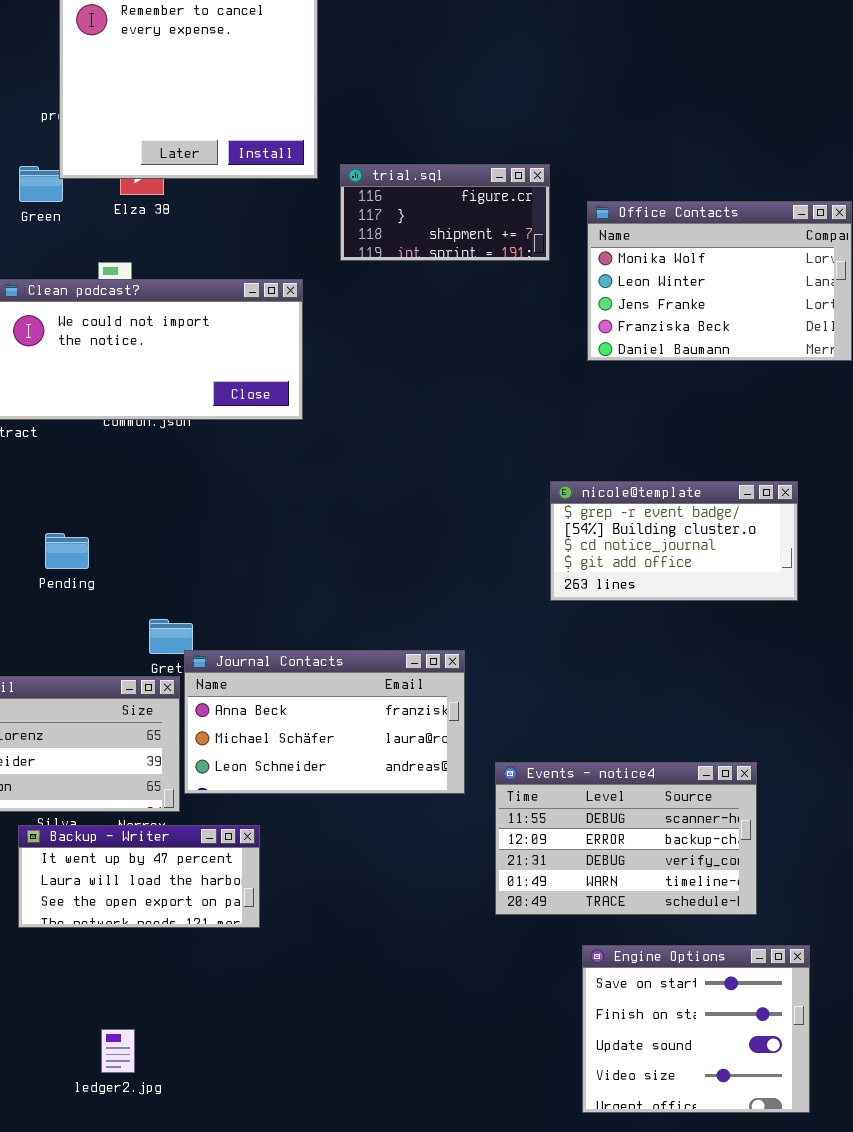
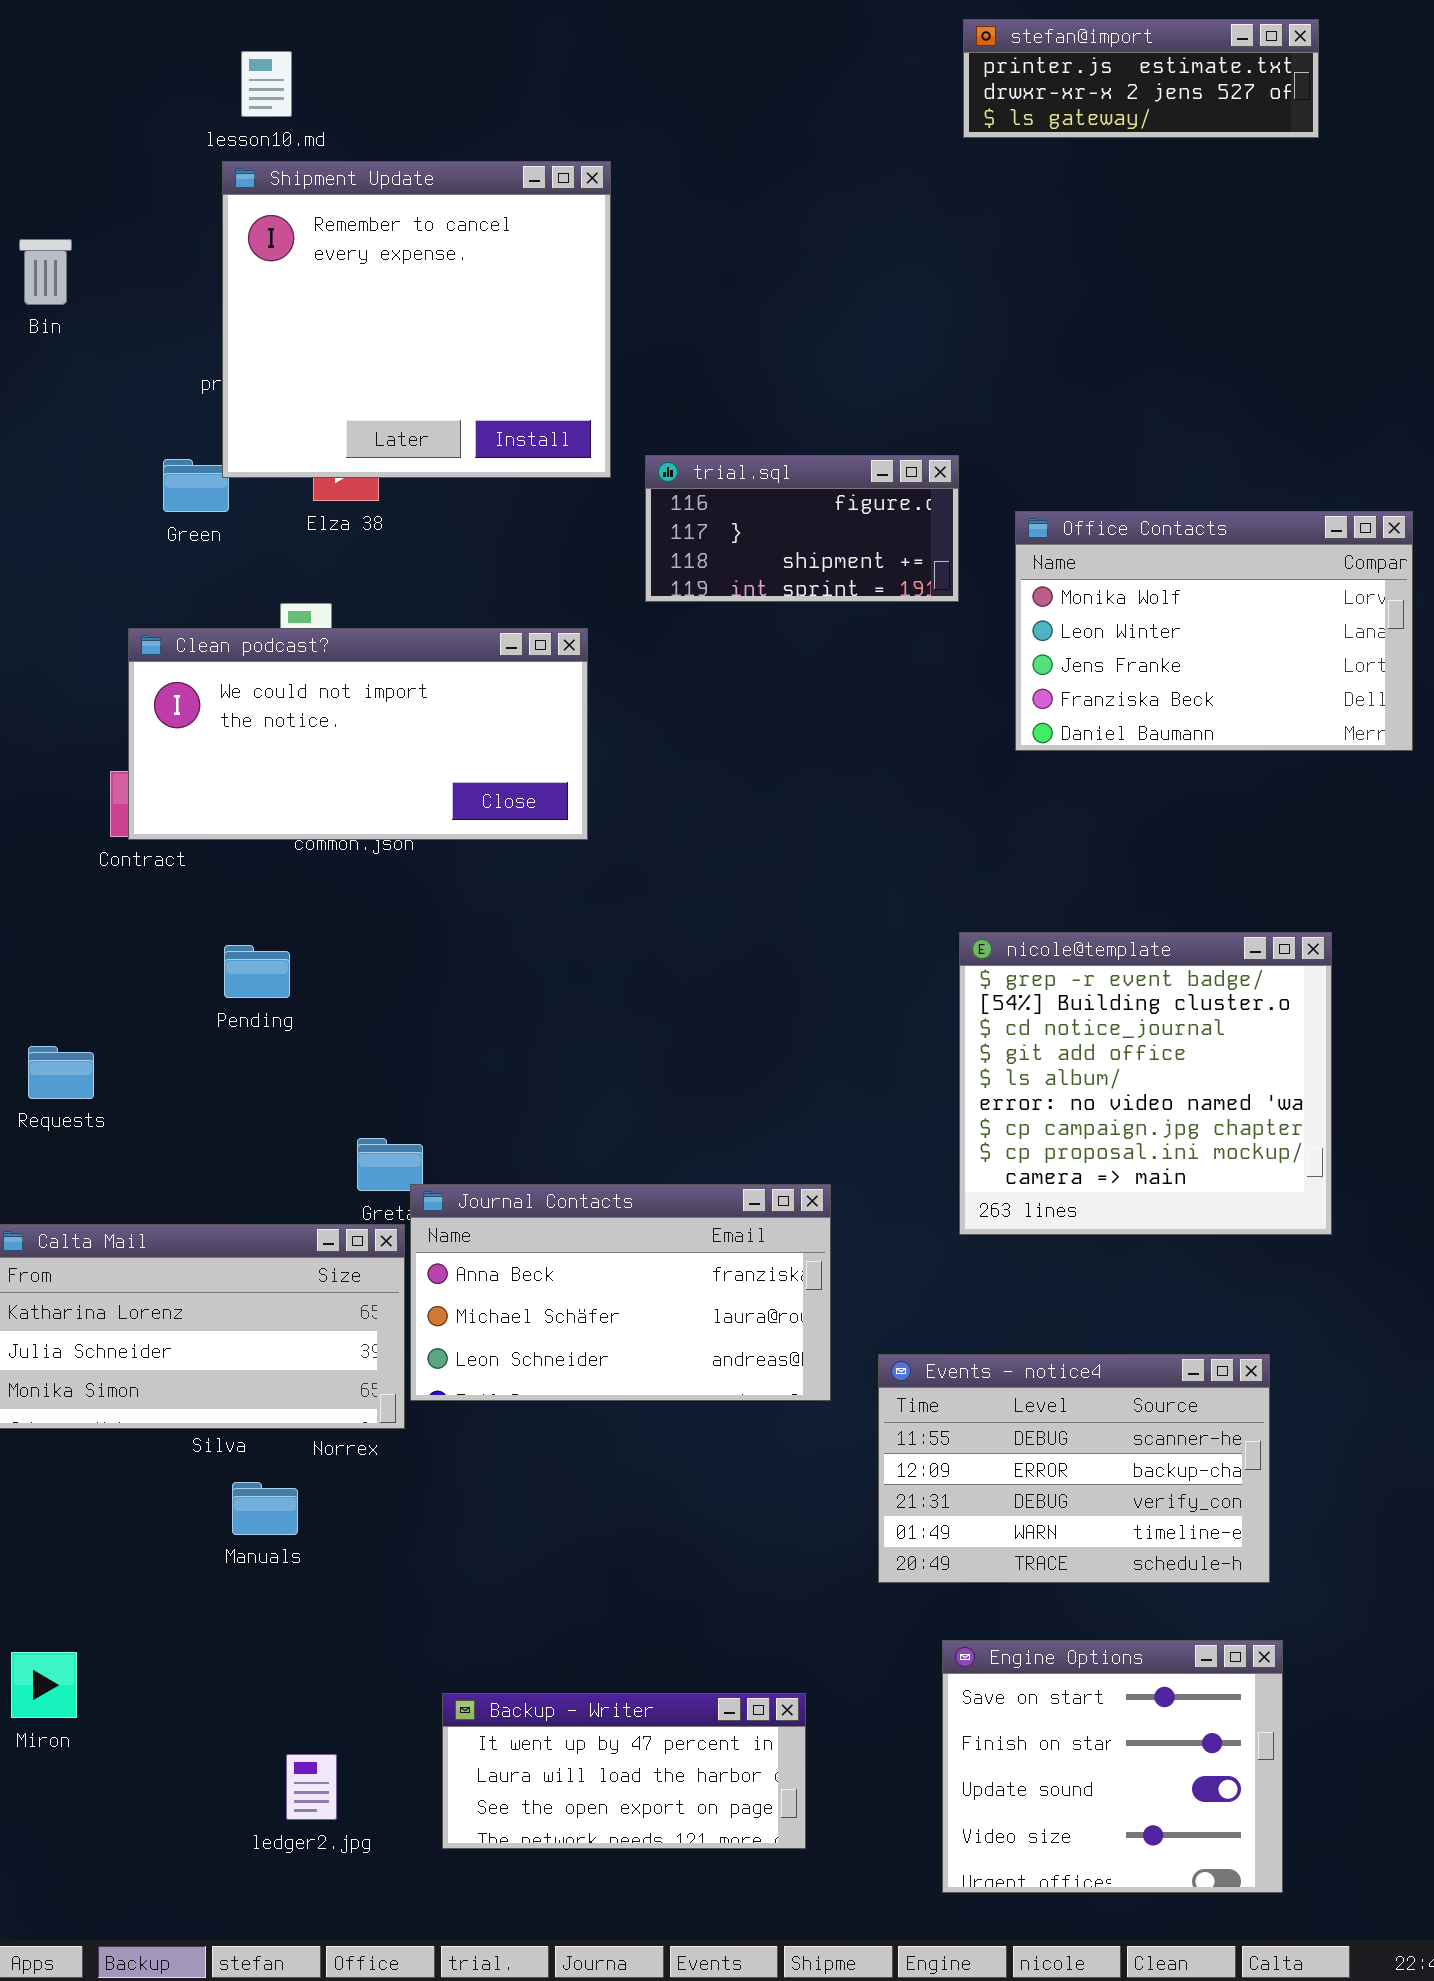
nicole@template: [550,481,798,601] -> [959,932,1332,1235], resized
Pending: [45,533,89,569] -> [224,945,290,998], moved
Backup - Writer: [18,825,260,928] -> [442,1693,806,1849], moved
Engine Options: [582,945,810,1113] -> [942,1640,1283,1893], moved

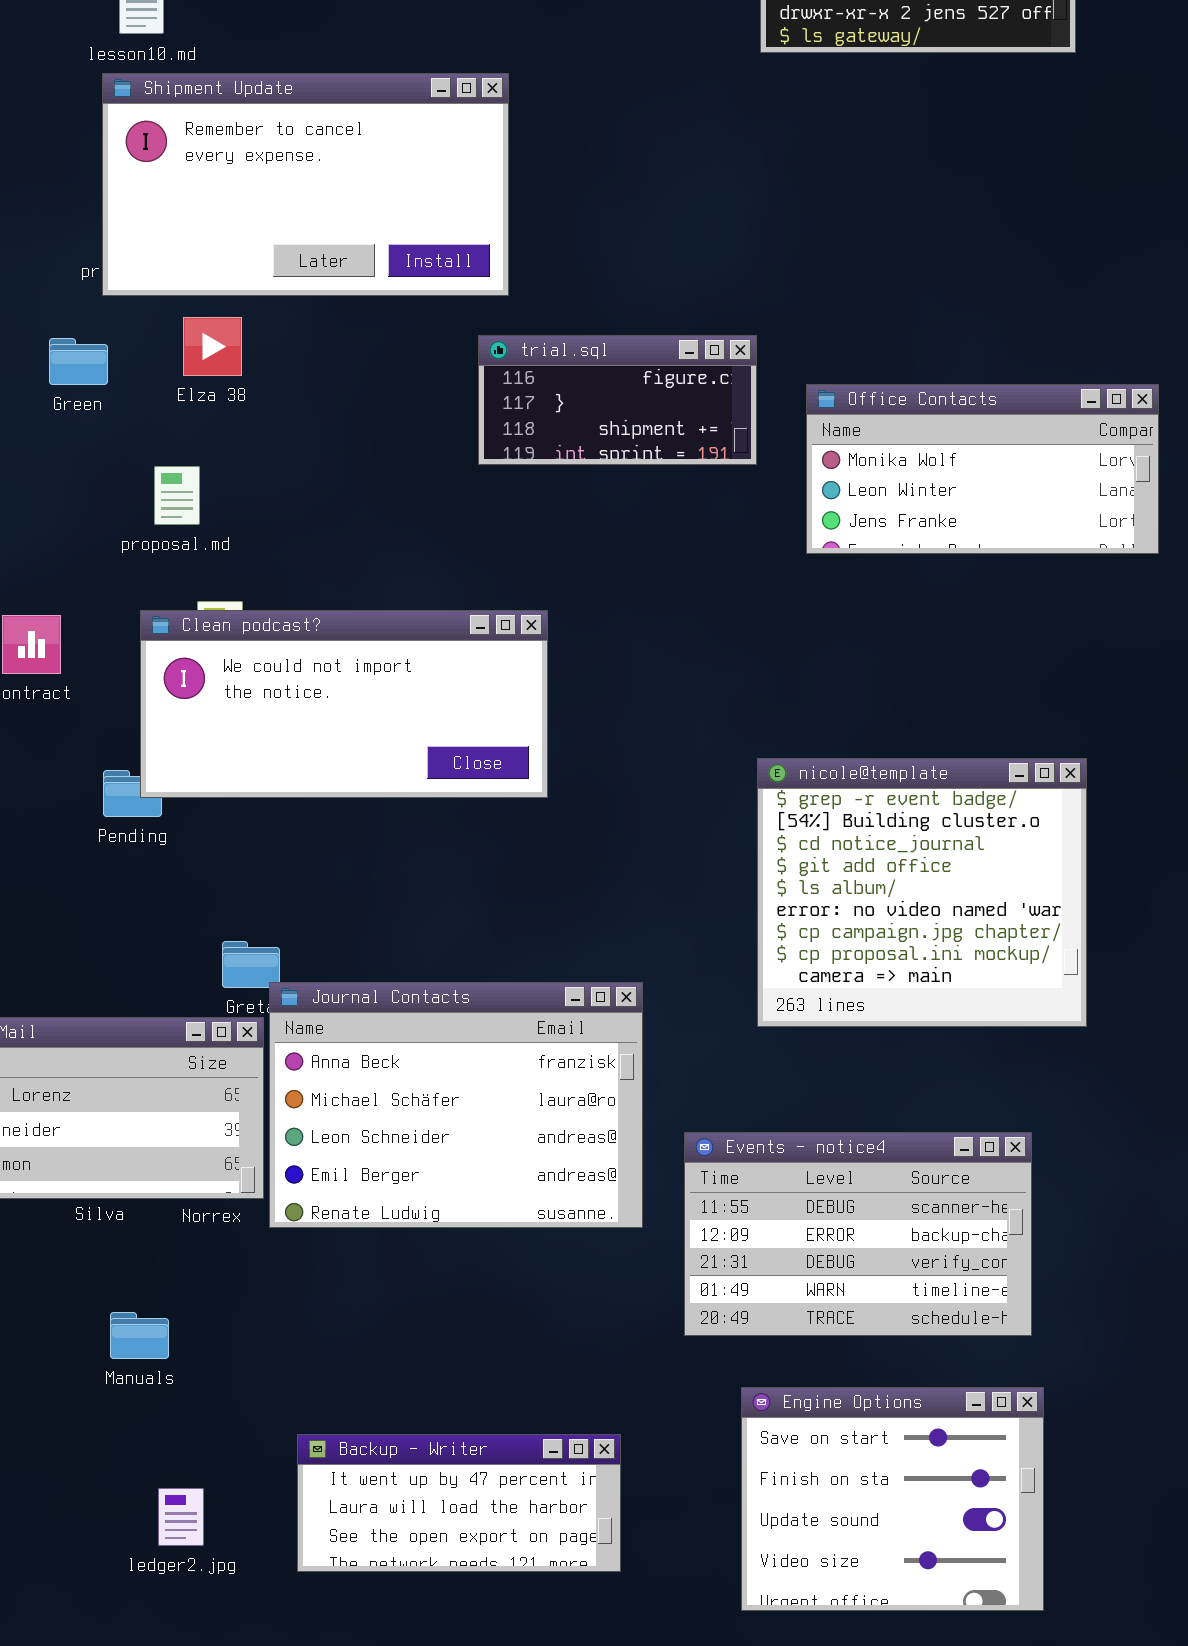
Shipment Update: [222,161,611,478] -> [102,73,509,296], resized
Office Contacts: [1015,511,1413,751] -> [806,384,1159,554], resized
Clean podcast?: [128,628,588,840] -> [140,610,548,798], moved
Journal Contacts: [410,1184,831,1401] -> [269,982,643,1228], resized
Manuals: [232,1482,298,1535] -> [110,1312,169,1359], moved

